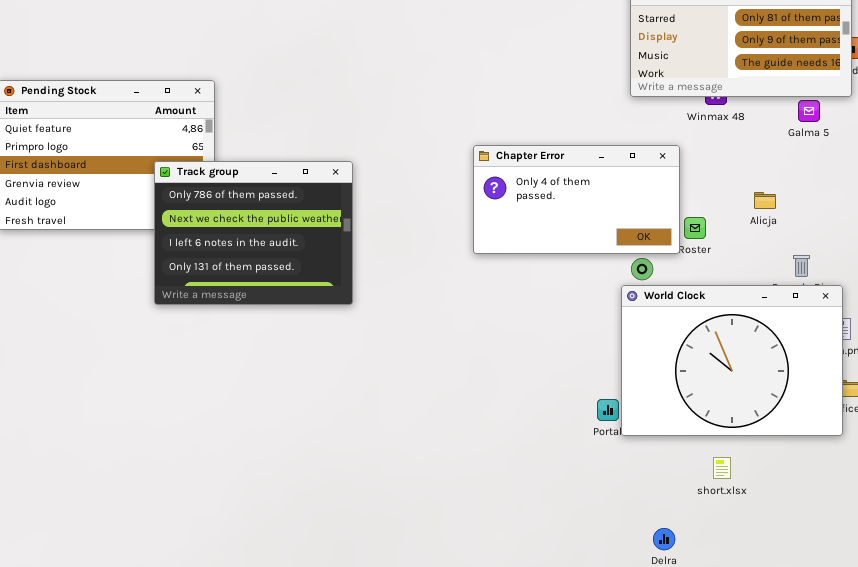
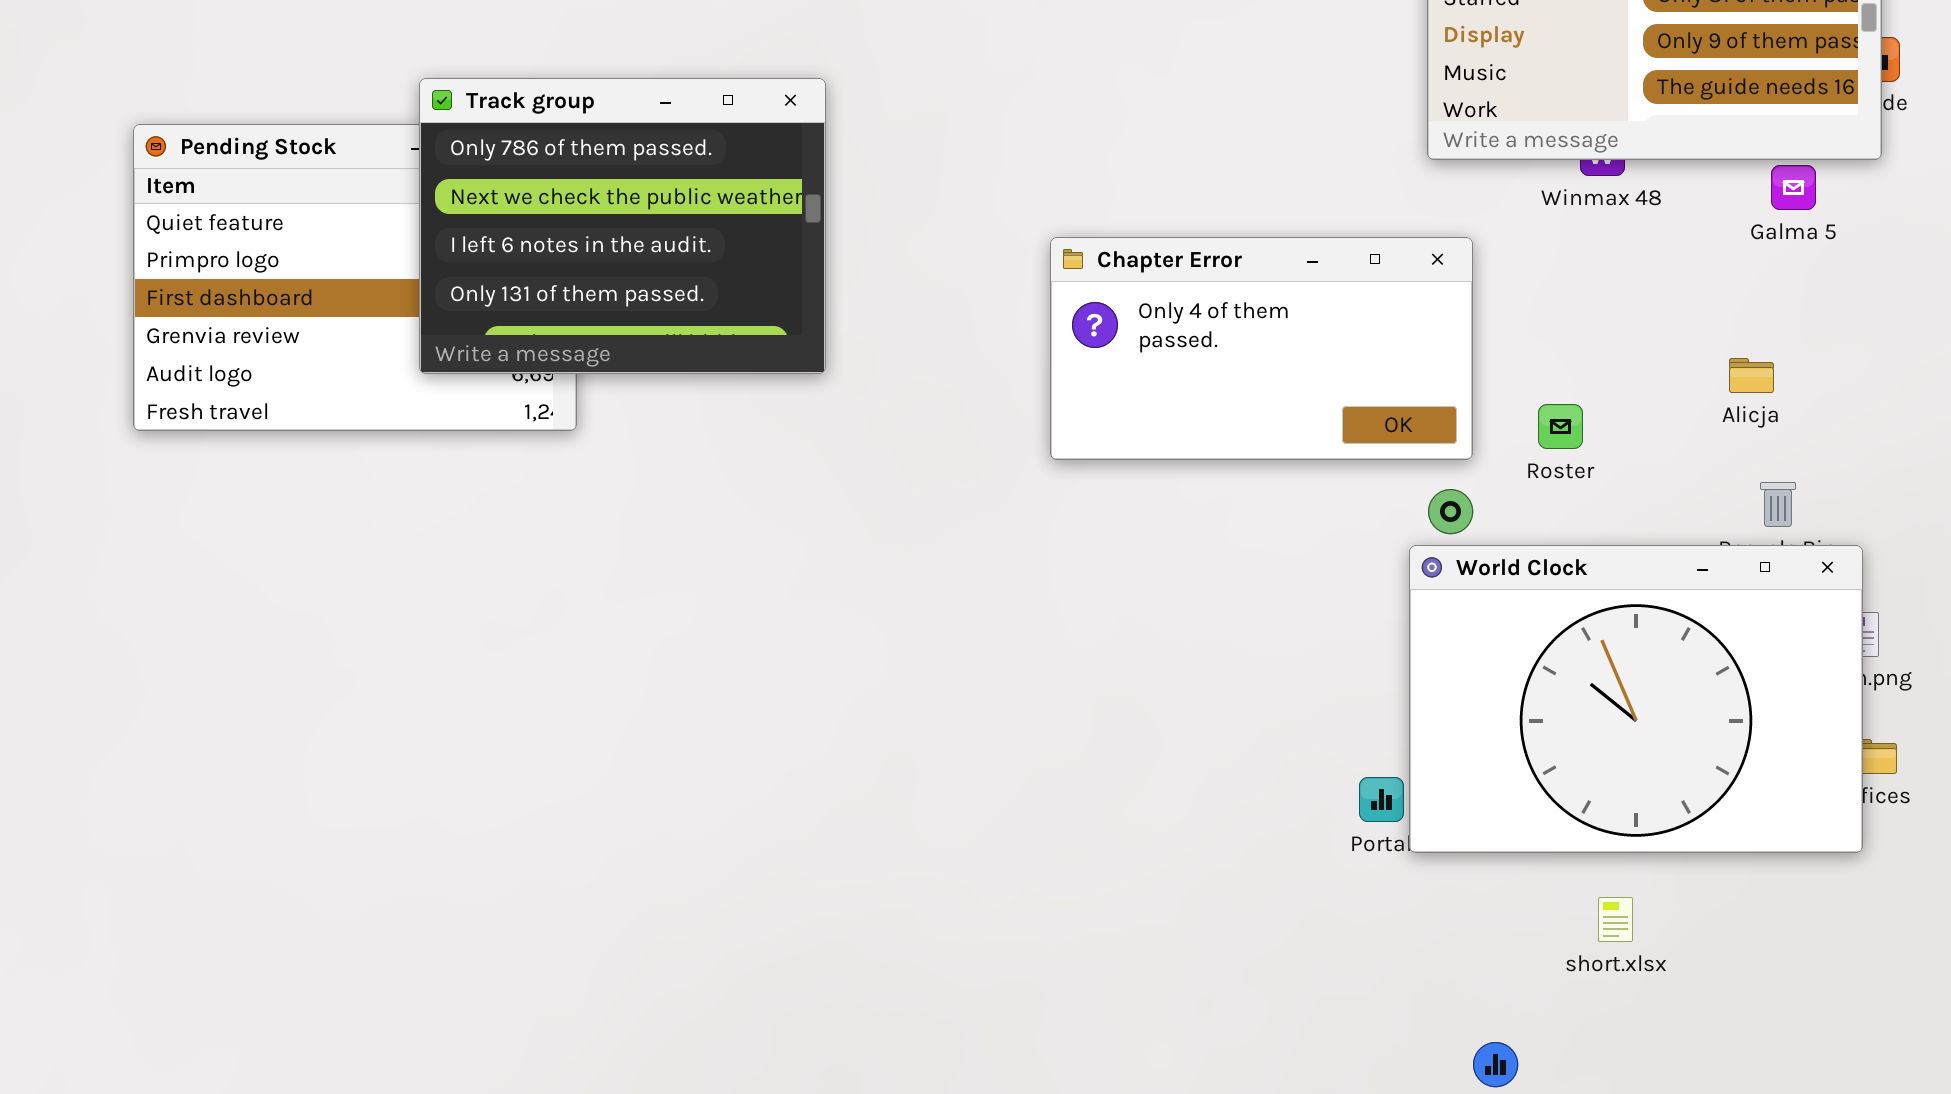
Chapter Error: [473,145,680,254] -> [1050,237,1473,460], moved
Track group: [154,161,353,305] -> [419,78,826,374], moved
Alicja: [754,192,776,209] -> [1729,358,1774,393], moved

